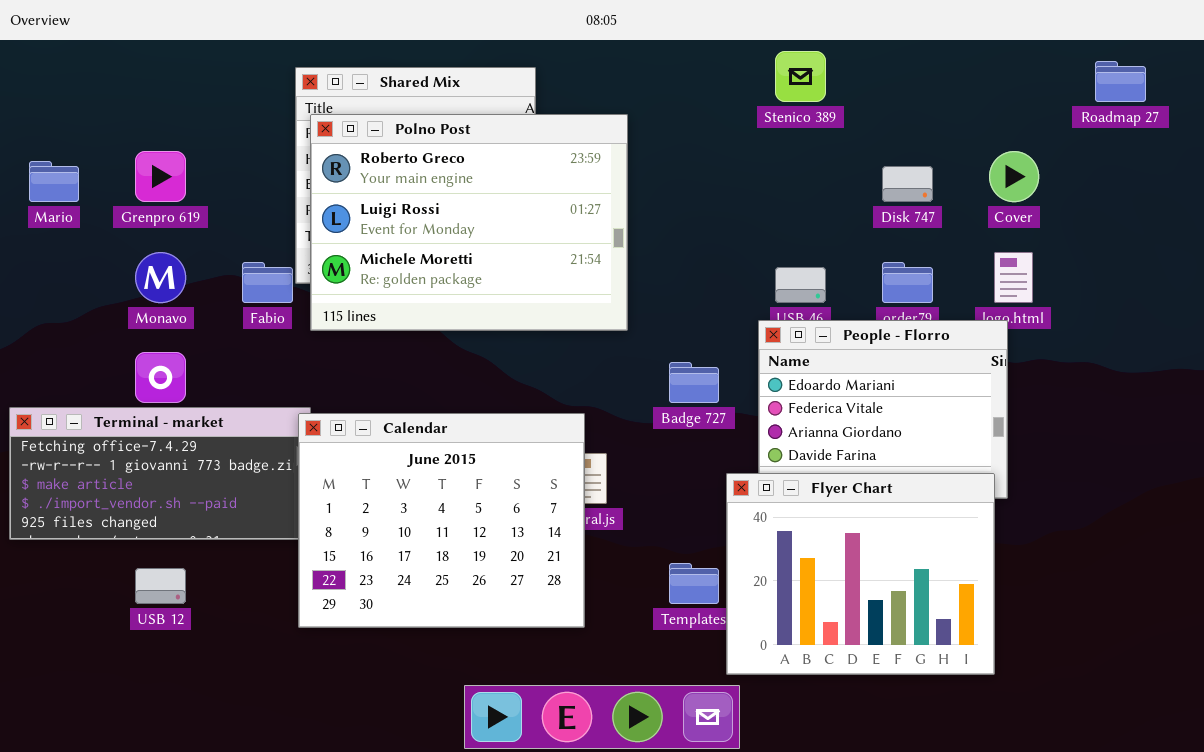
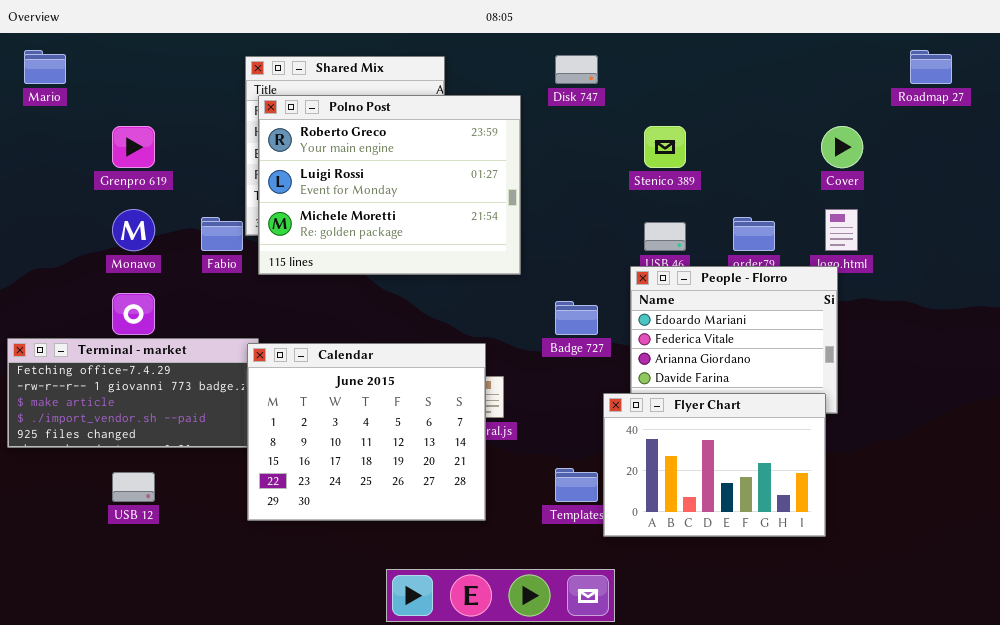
Stenico 389: [775,51,826,102] -> [644,126,686,168], moved
Mario: [29,161,79,202] -> [24,50,66,84], moved
Disk 747: [882,166,933,202] -> [555,55,598,84], moved
Flyer Chart: [726,473,995,675] -> [603,393,826,537], resized

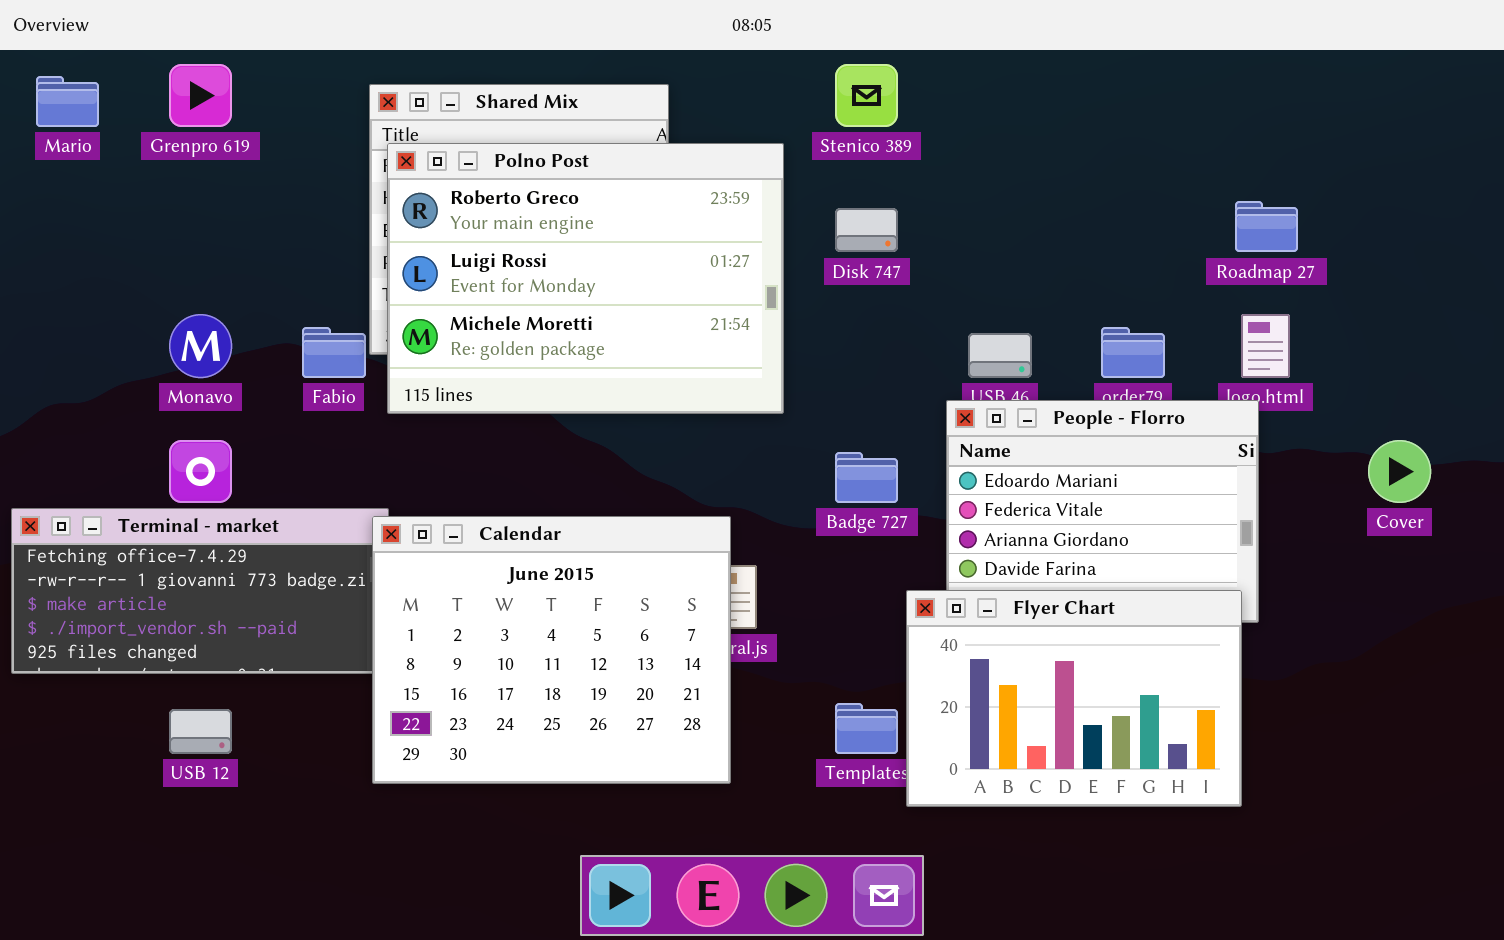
Roadmap 27: [910,50,952,84] -> [1235,201,1298,252], moved
Disk 747: [555,55,598,84] -> [835,208,898,252], moved
Grenpro 619: [112,126,155,168] -> [169,64,232,127], moved
Stenico 389: [644,126,686,168] -> [835,64,898,127], moved
Cover: [821,126,863,168] -> [1368,440,1431,503], moved

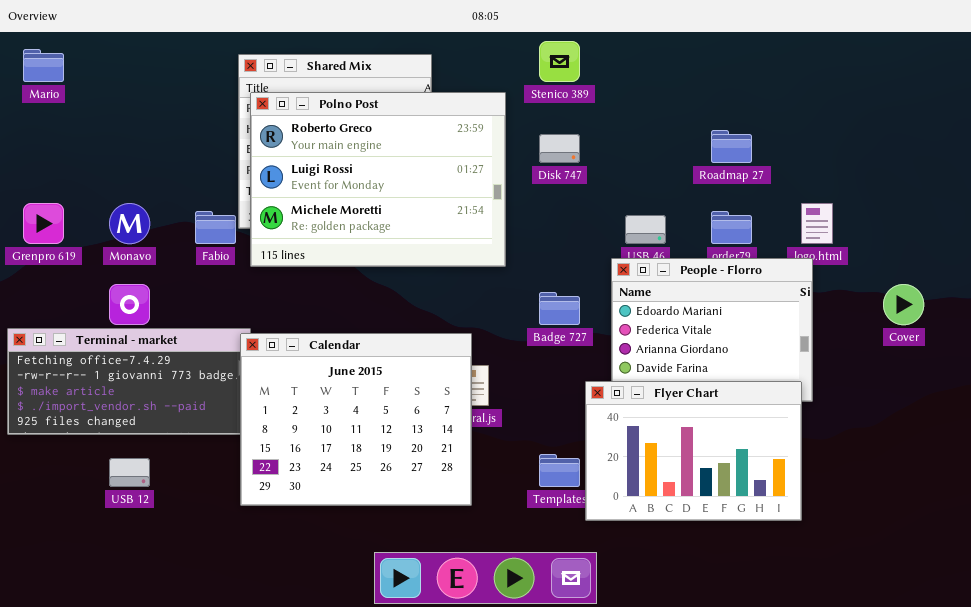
Grenpro 619: [169,64,232,127] -> [23,203,64,244], moved
Roadmap 27: [1235,201,1298,252] -> [711,130,752,163], moved

